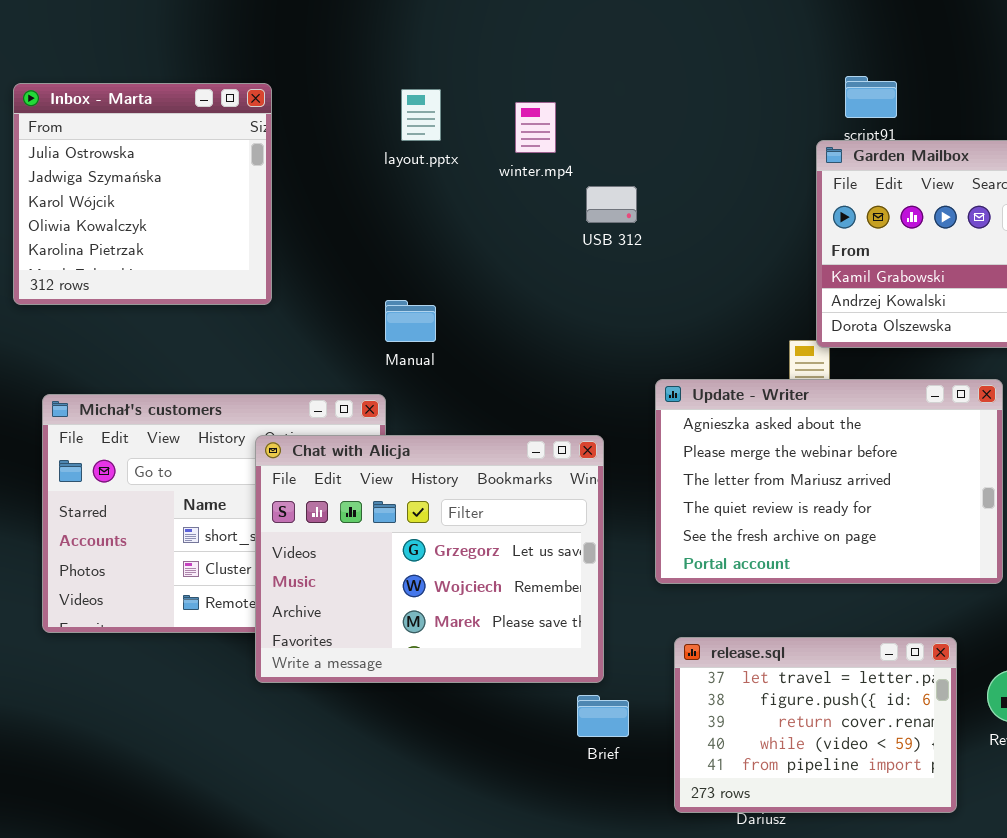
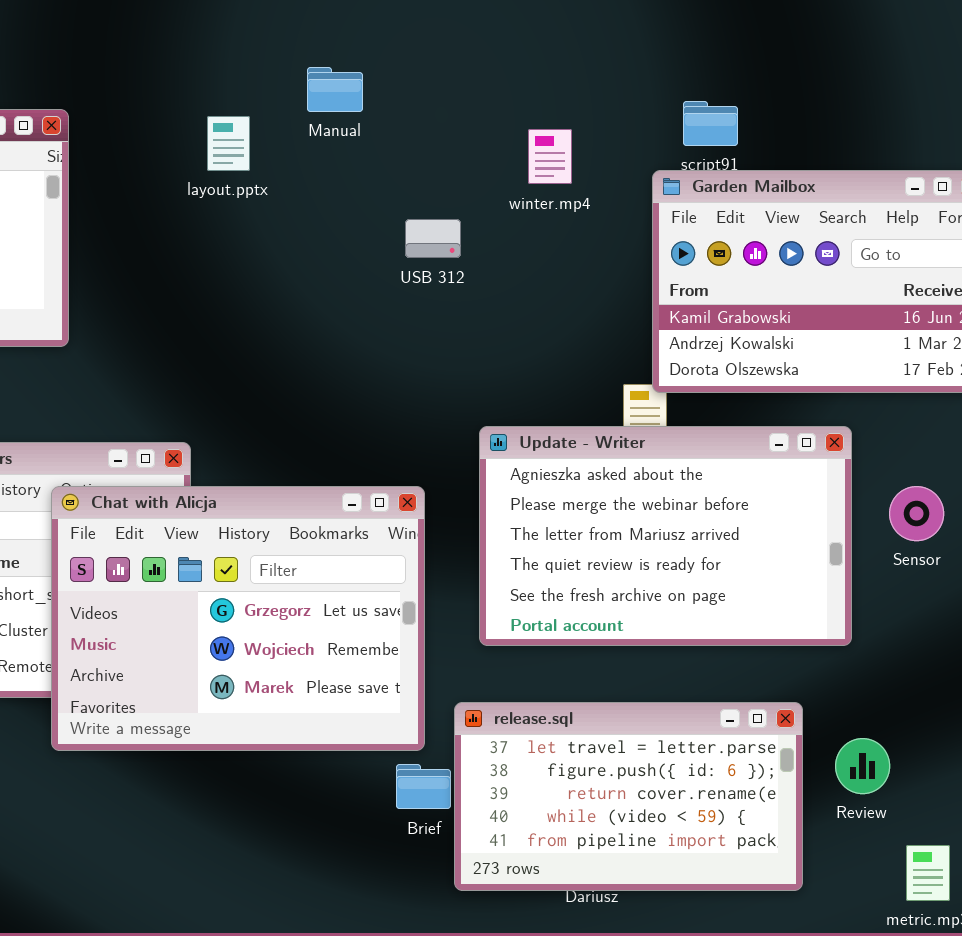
winter.mp4: [515,102,556,153] -> [528,129,572,184], moved
Manual: [385,300,436,342] -> [307,67,363,112], moved
release.sql: [674,637,957,813] -> [454,702,803,891], resized

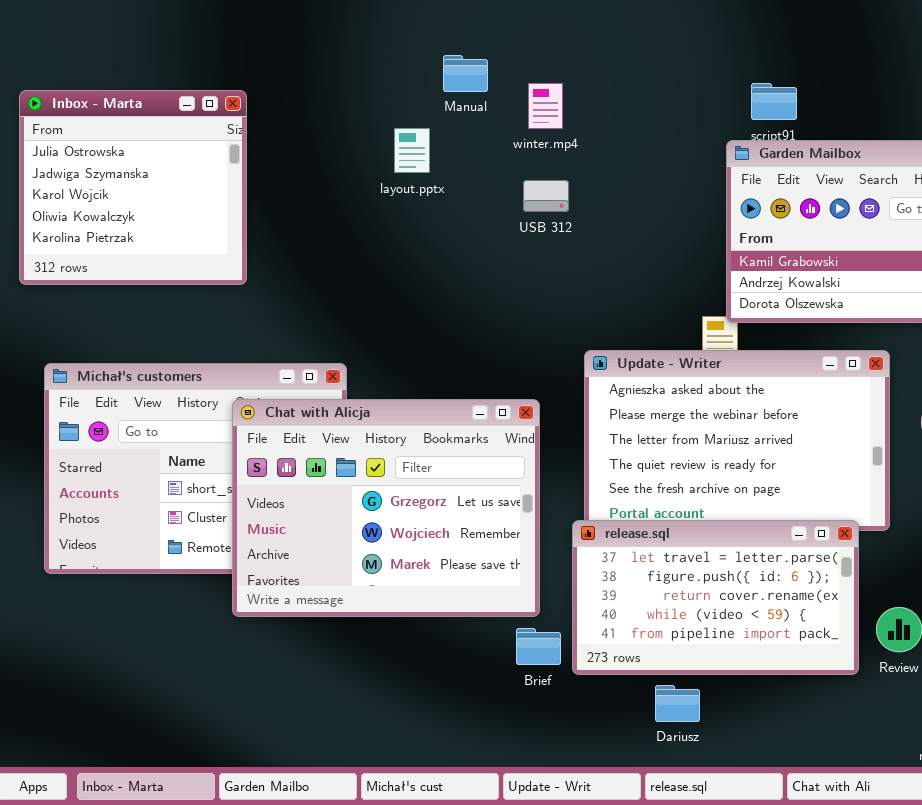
layout.pptx: [207,116,250,171] -> [394,128,430,173], moved
winter.mp4: [528,129,572,184] -> [528,83,563,129], moved
release.sql: [454,702,803,891] -> [572,520,859,675], moved

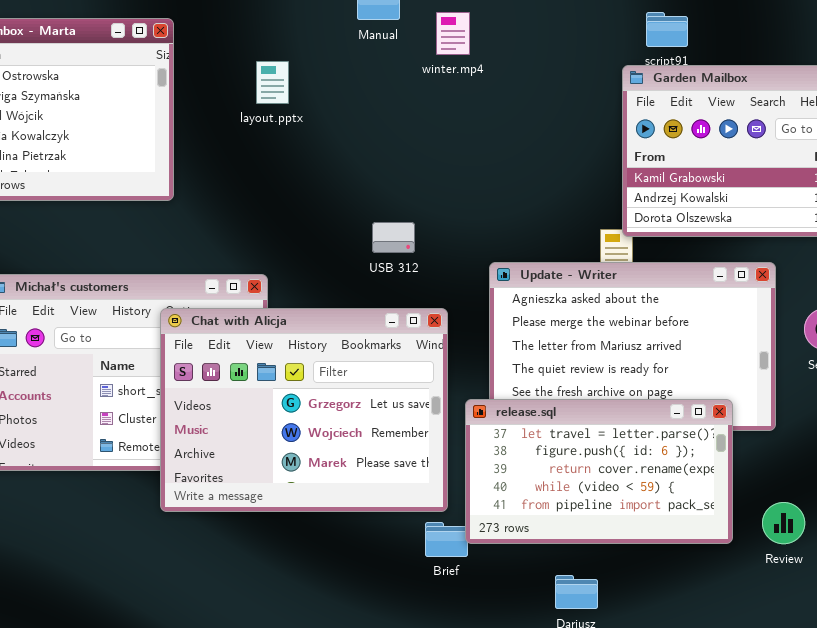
layout.pptx: [394,128,430,173] -> [256,61,289,104], moved
USB 312: [523,180,569,212] -> [372,222,415,253], moved
release.sql: [572,520,859,675] -> [465,399,733,544], moved

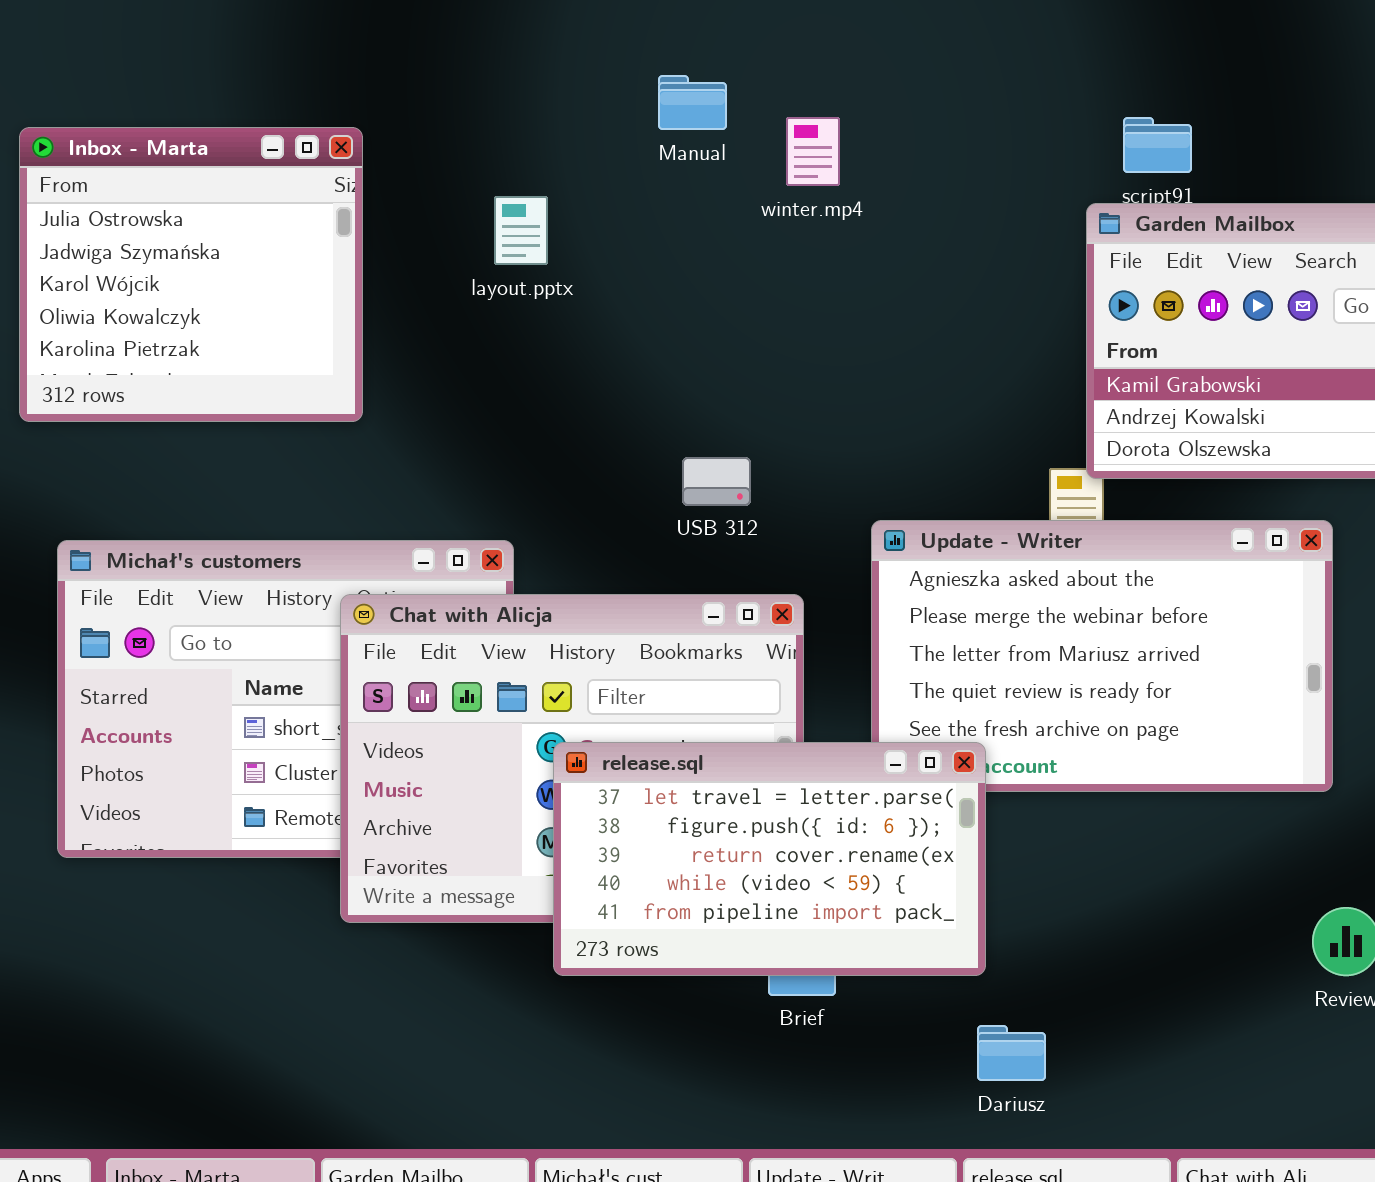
release.sql: [465,399,733,544] -> [553,742,986,976], moved

